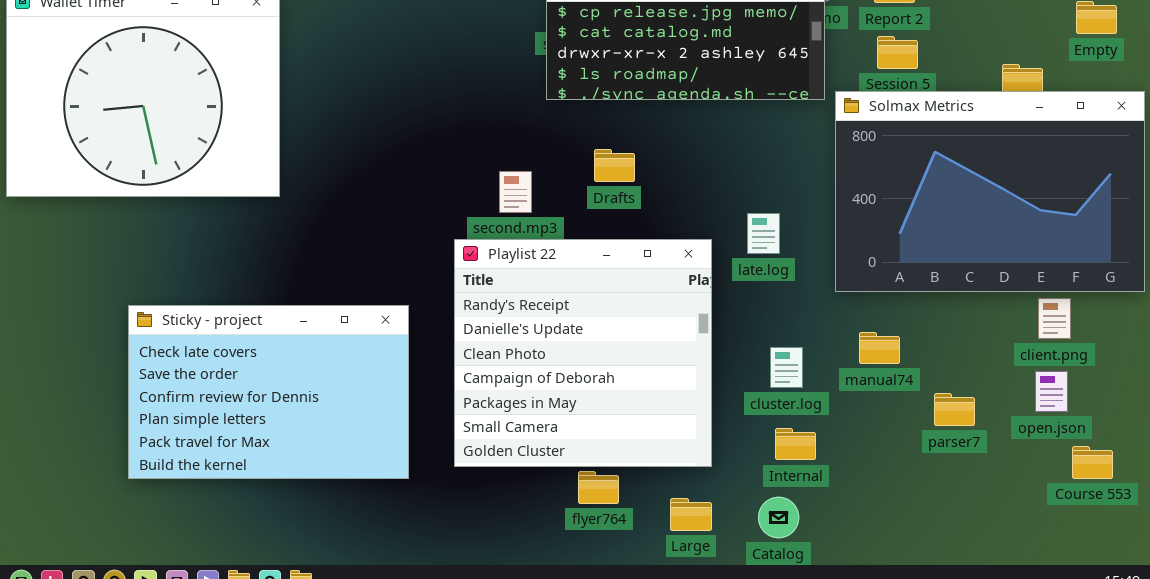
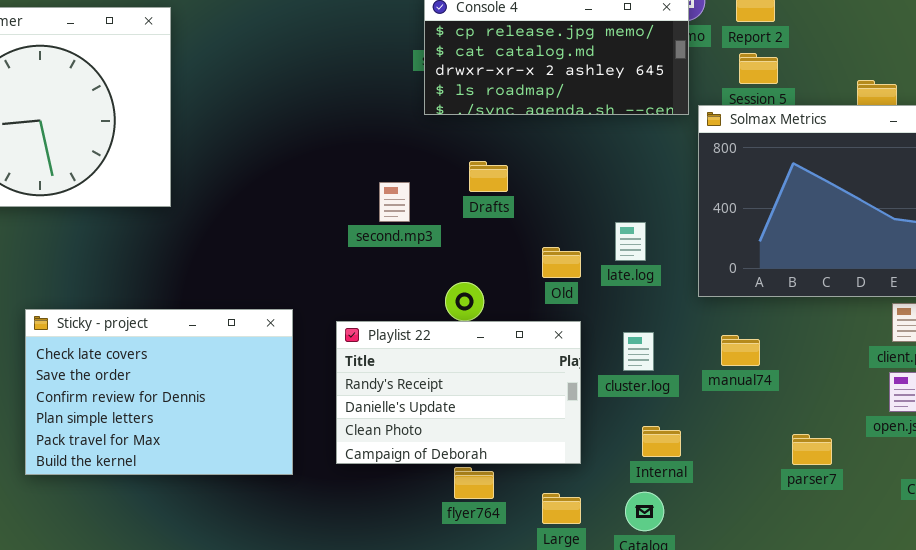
Playlist 22: [454,239,712,467] -> [336,321,581,464], resized
cluster.log: [770,347,803,388] -> [623,332,654,371], moved
parser7: [934,393,975,426] -> [792,434,832,465], moved

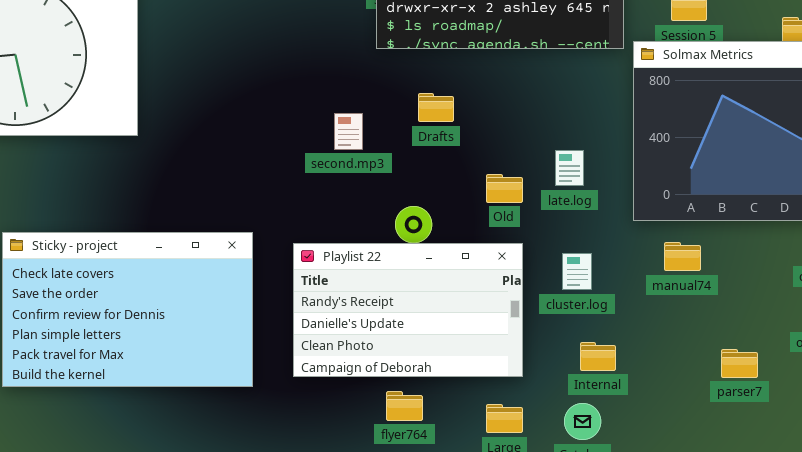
manual74: [721,335,760,366] -> [664,242,701,271], moved
flyer764: [454,467,494,499] -> [386,391,423,421], moved

